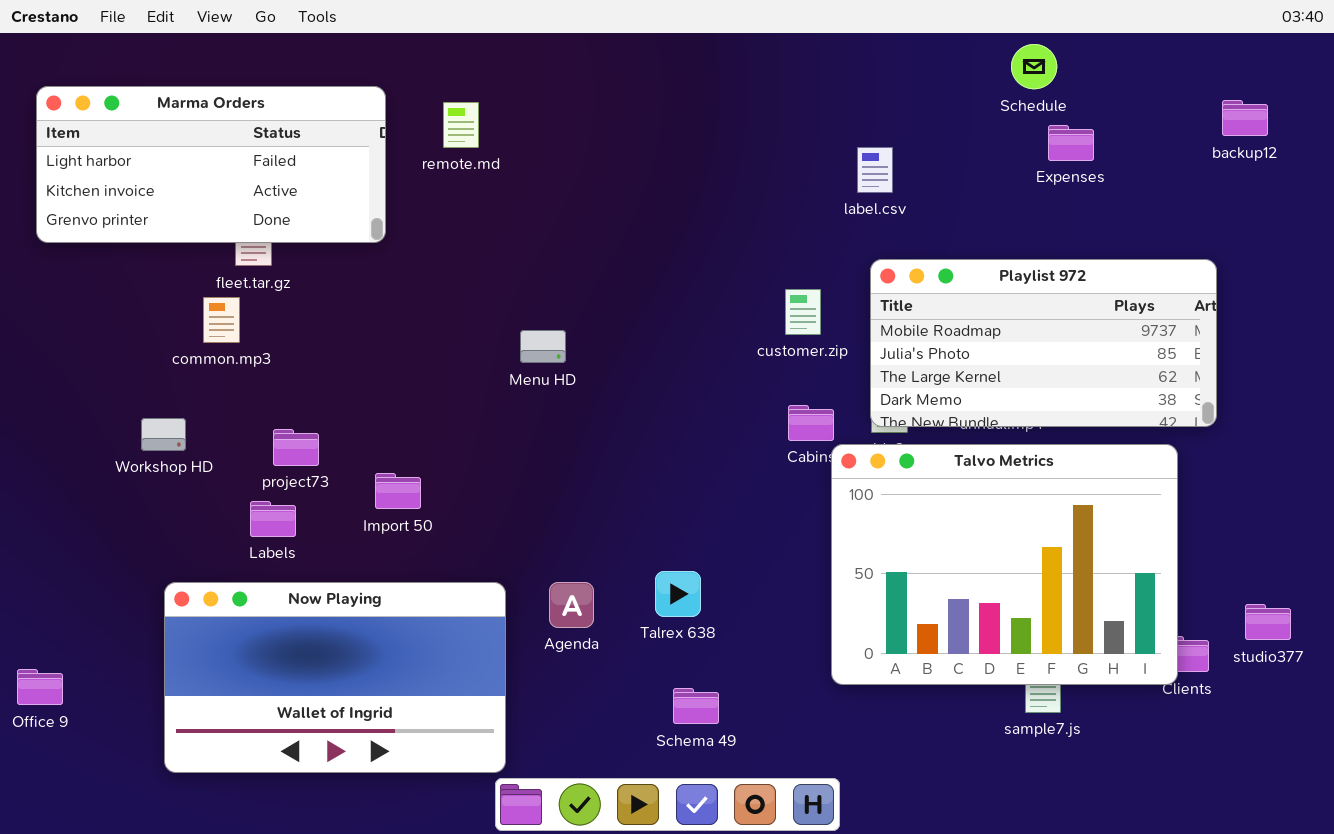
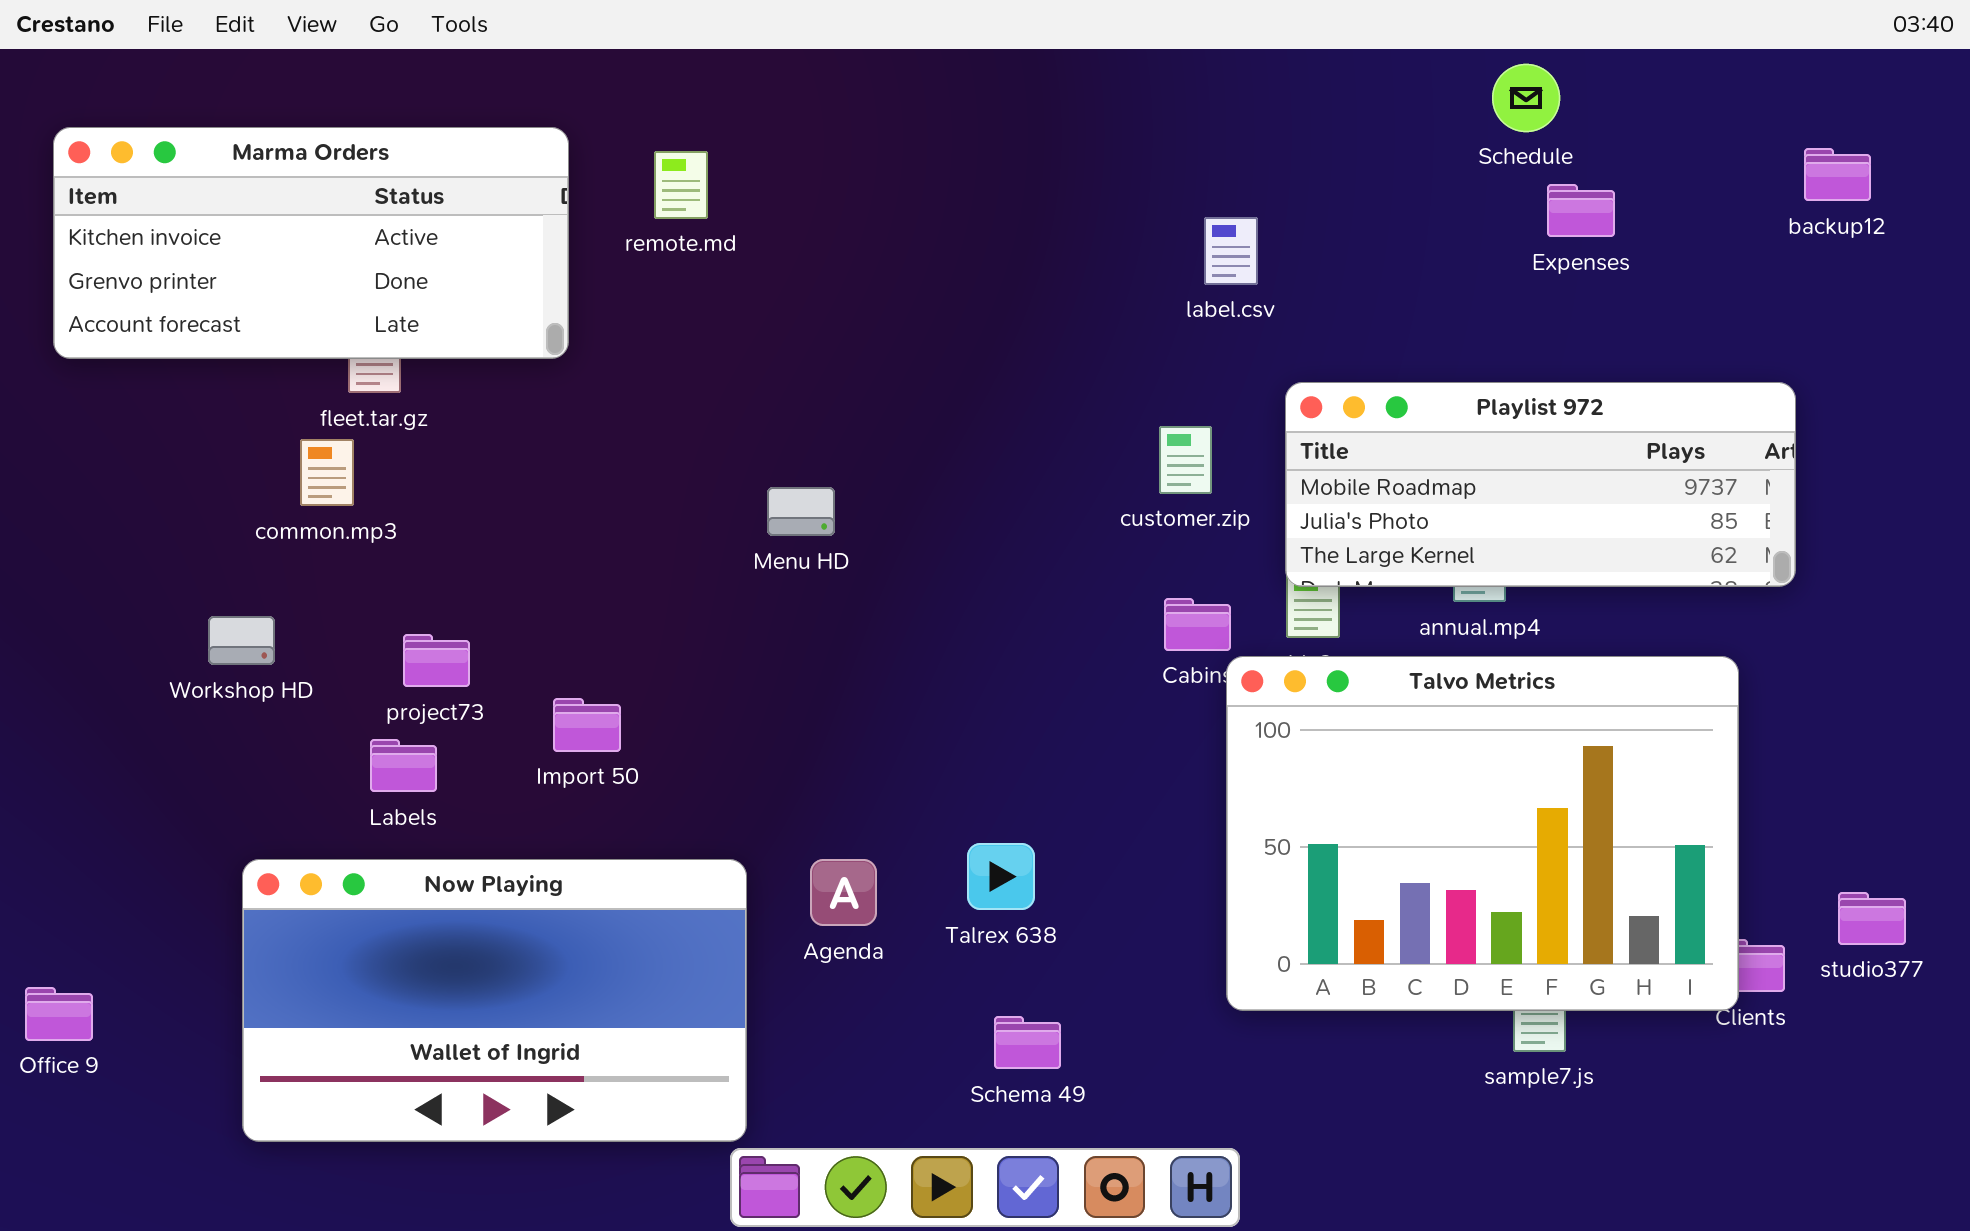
Marma Orders: [36,86,386,243] -> [53,127,569,359], scrolled down 1 row
label.csv: [857,147,893,193] -> [1204,217,1258,285], moved
Playlist 972: [870,259,1217,427] -> [1285,382,1796,587], resized

